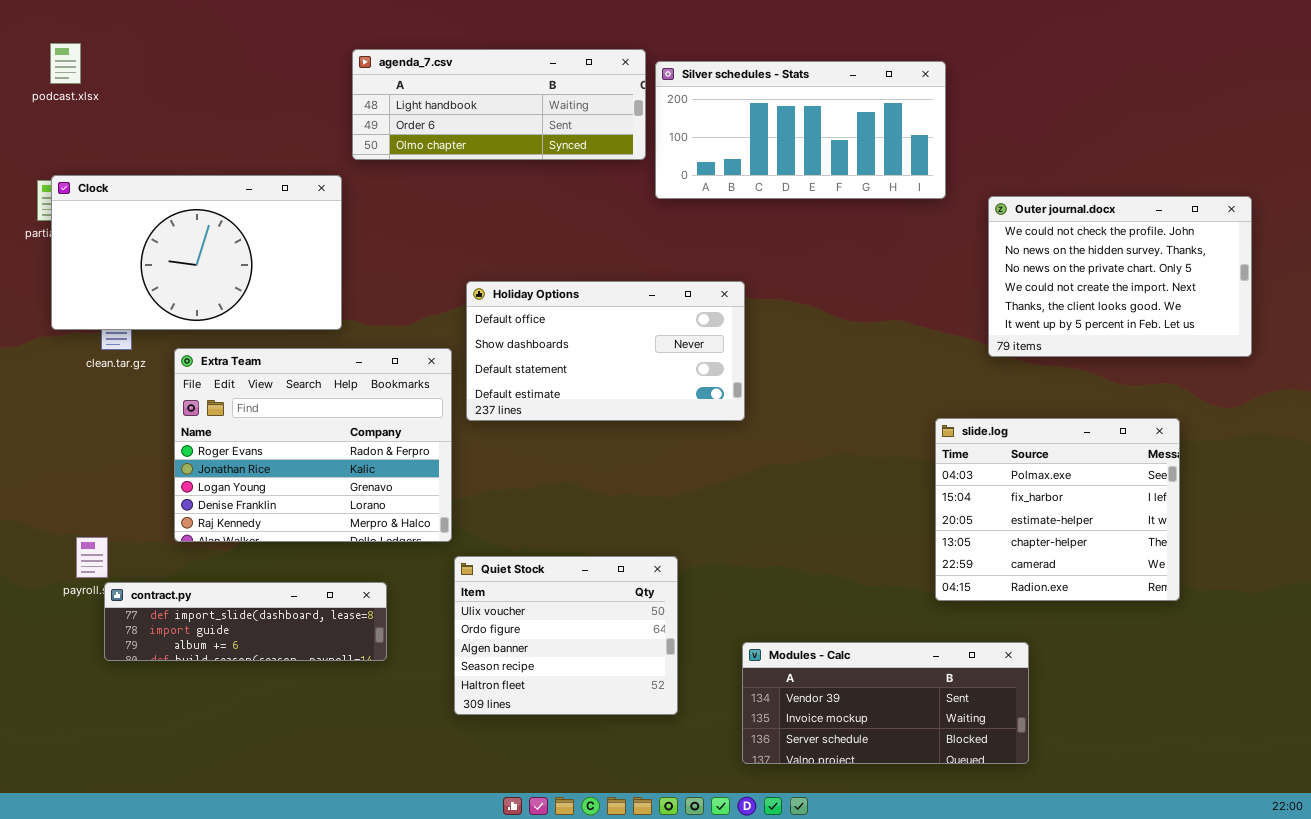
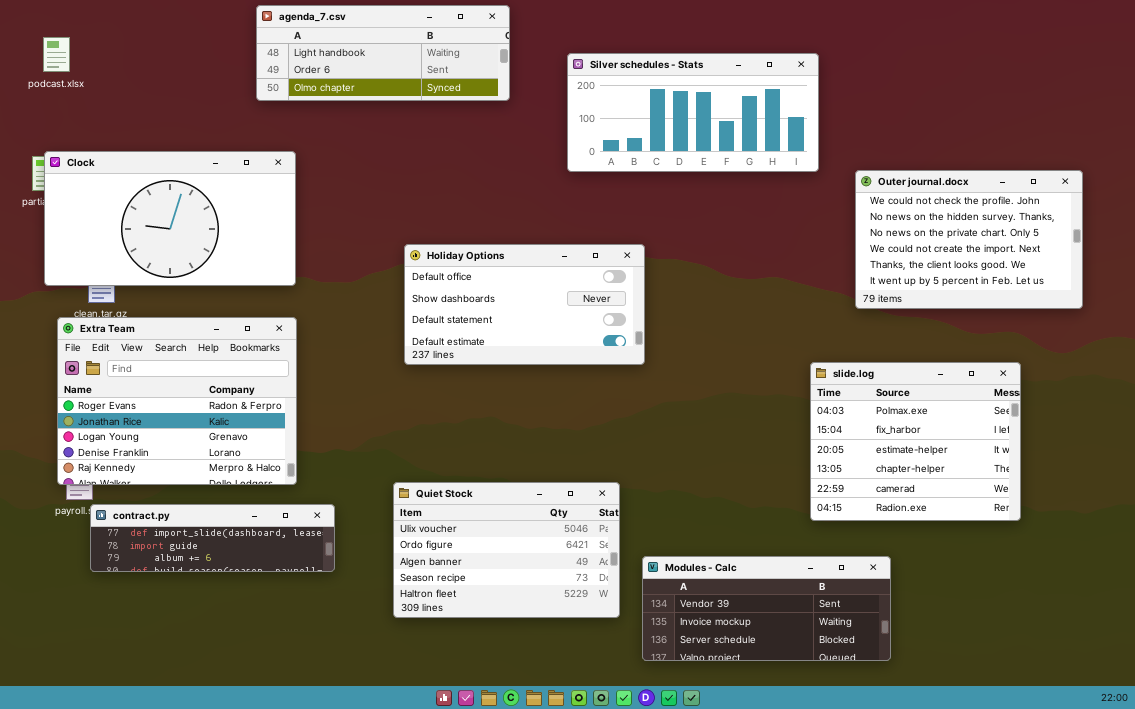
agenda_7.csv: [352,49,646,160] -> [256,5,510,101], moved
Extra Team: [174,348,452,542] -> [57,317,297,485], moved
Quiet Stock: [454,556,678,715] -> [393,482,620,618], resized

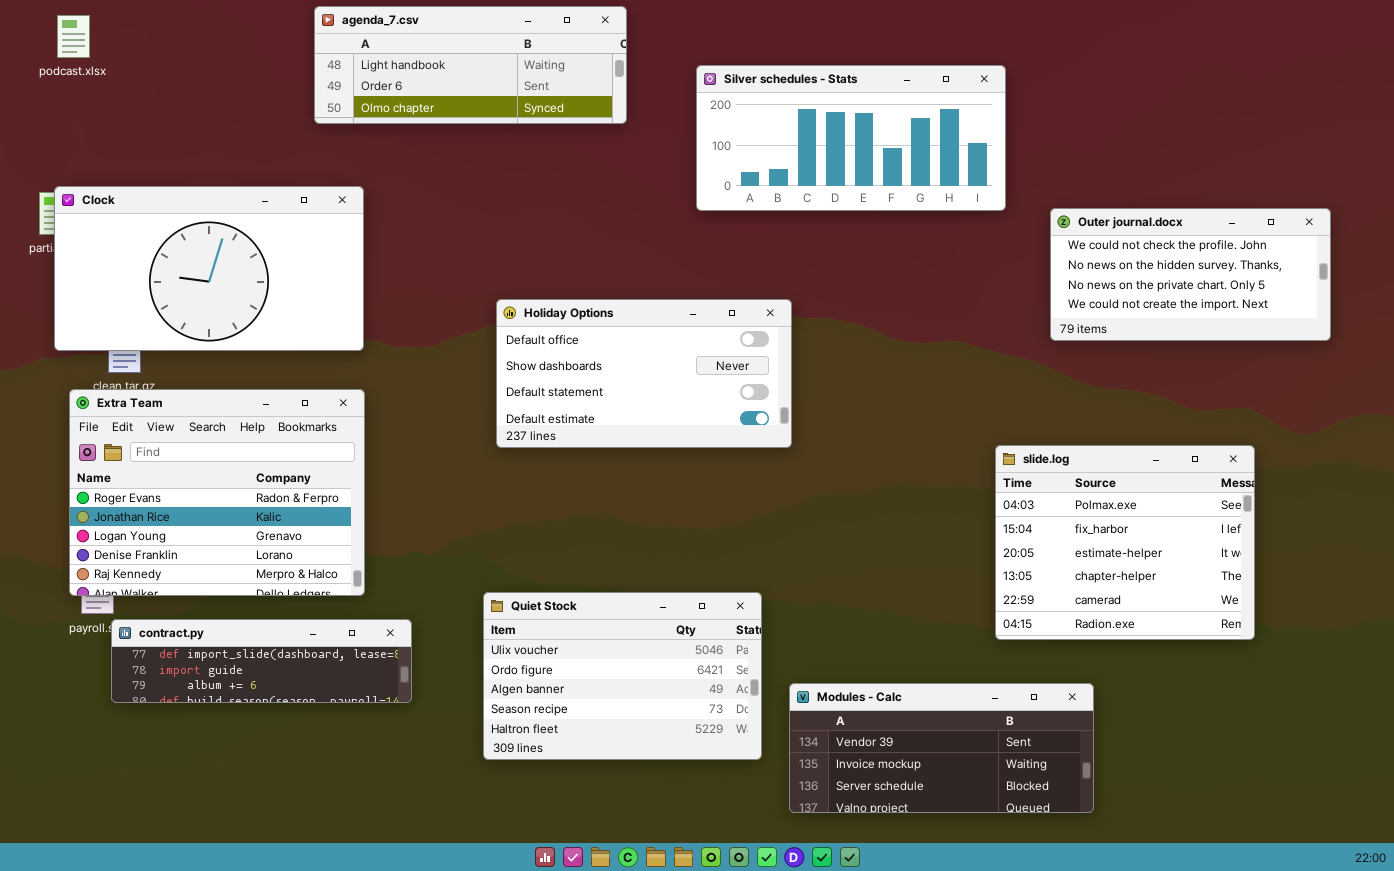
podcast.xlsx: [43,37,70,72] -> [57,15,90,58], moved
Outer journal.docx: [855,170,1083,309] -> [1050,208,1331,341], resized

